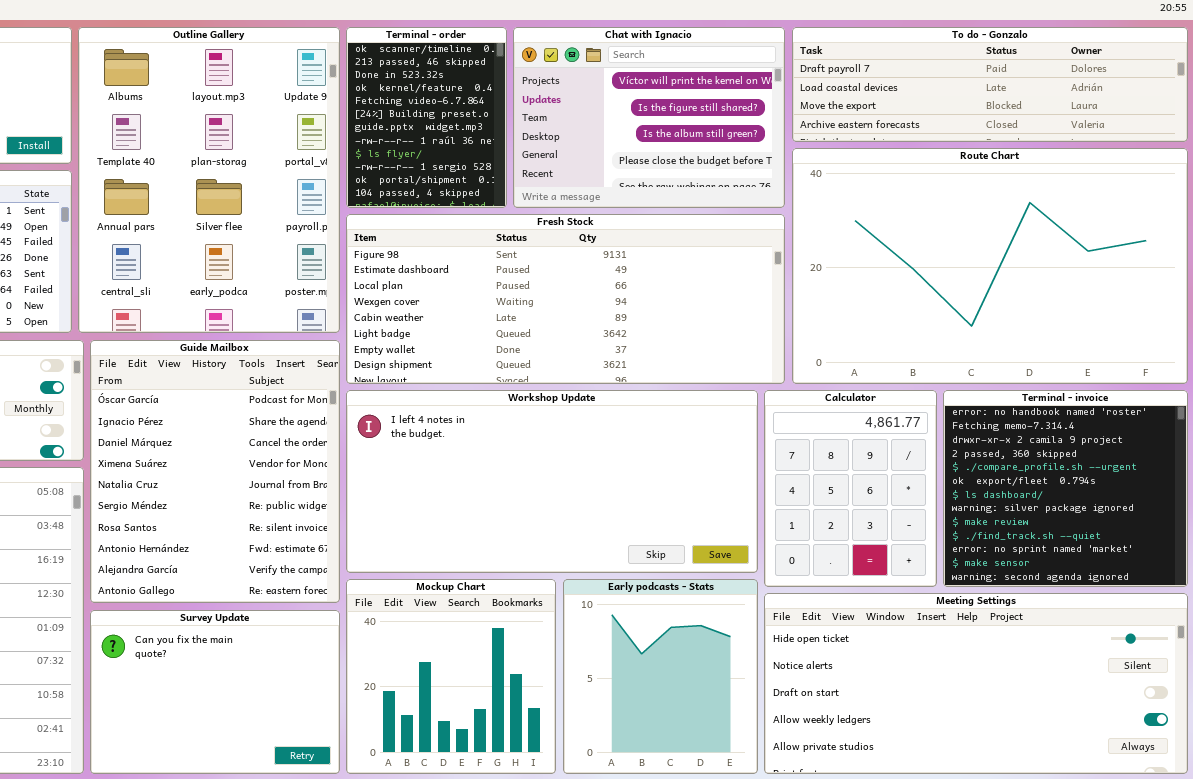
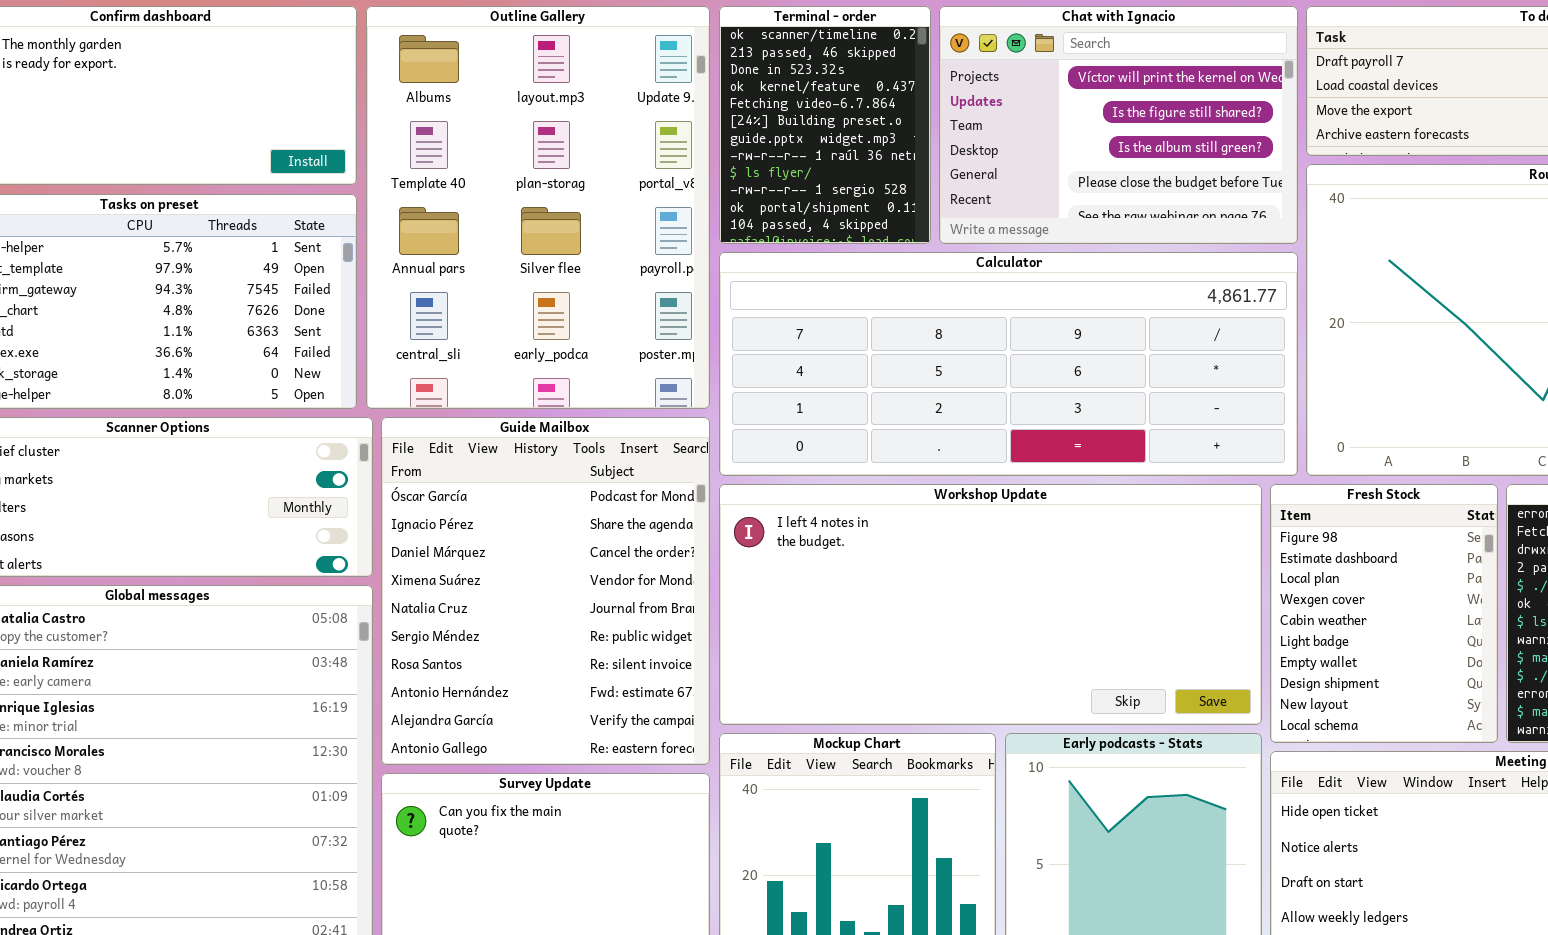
Fresh Stock: [346,214,785,384] -> [1270,484,1498,743], moved, resized
Calculator: [764,390,937,587] -> [719,252,1298,476], moved, resized

